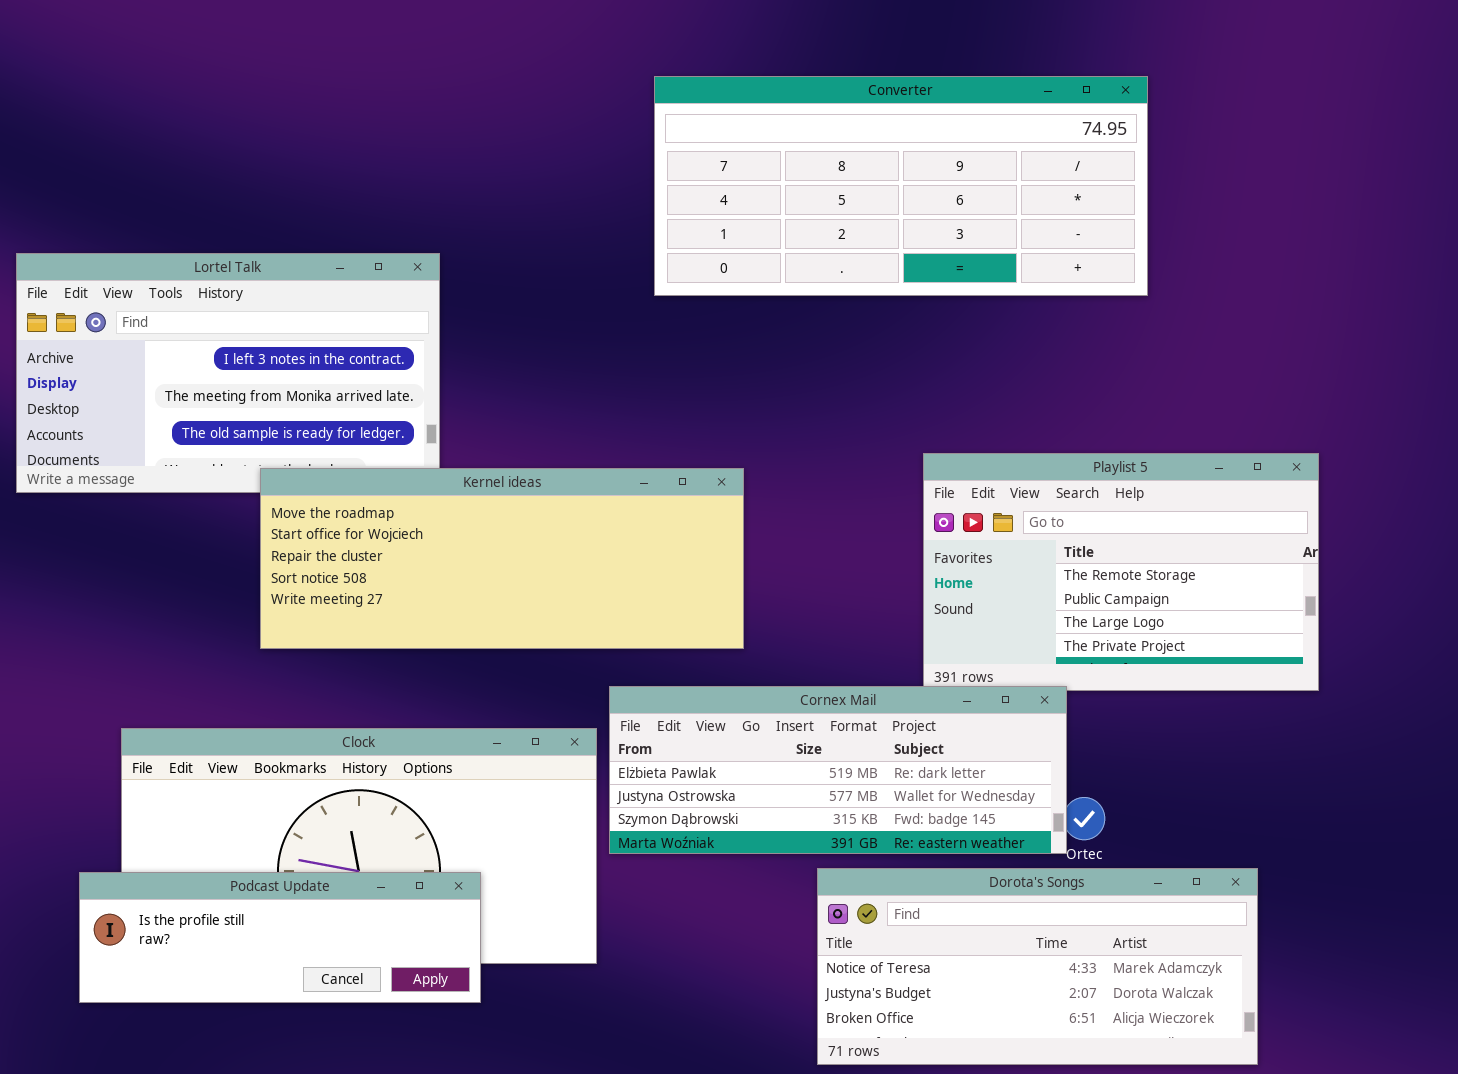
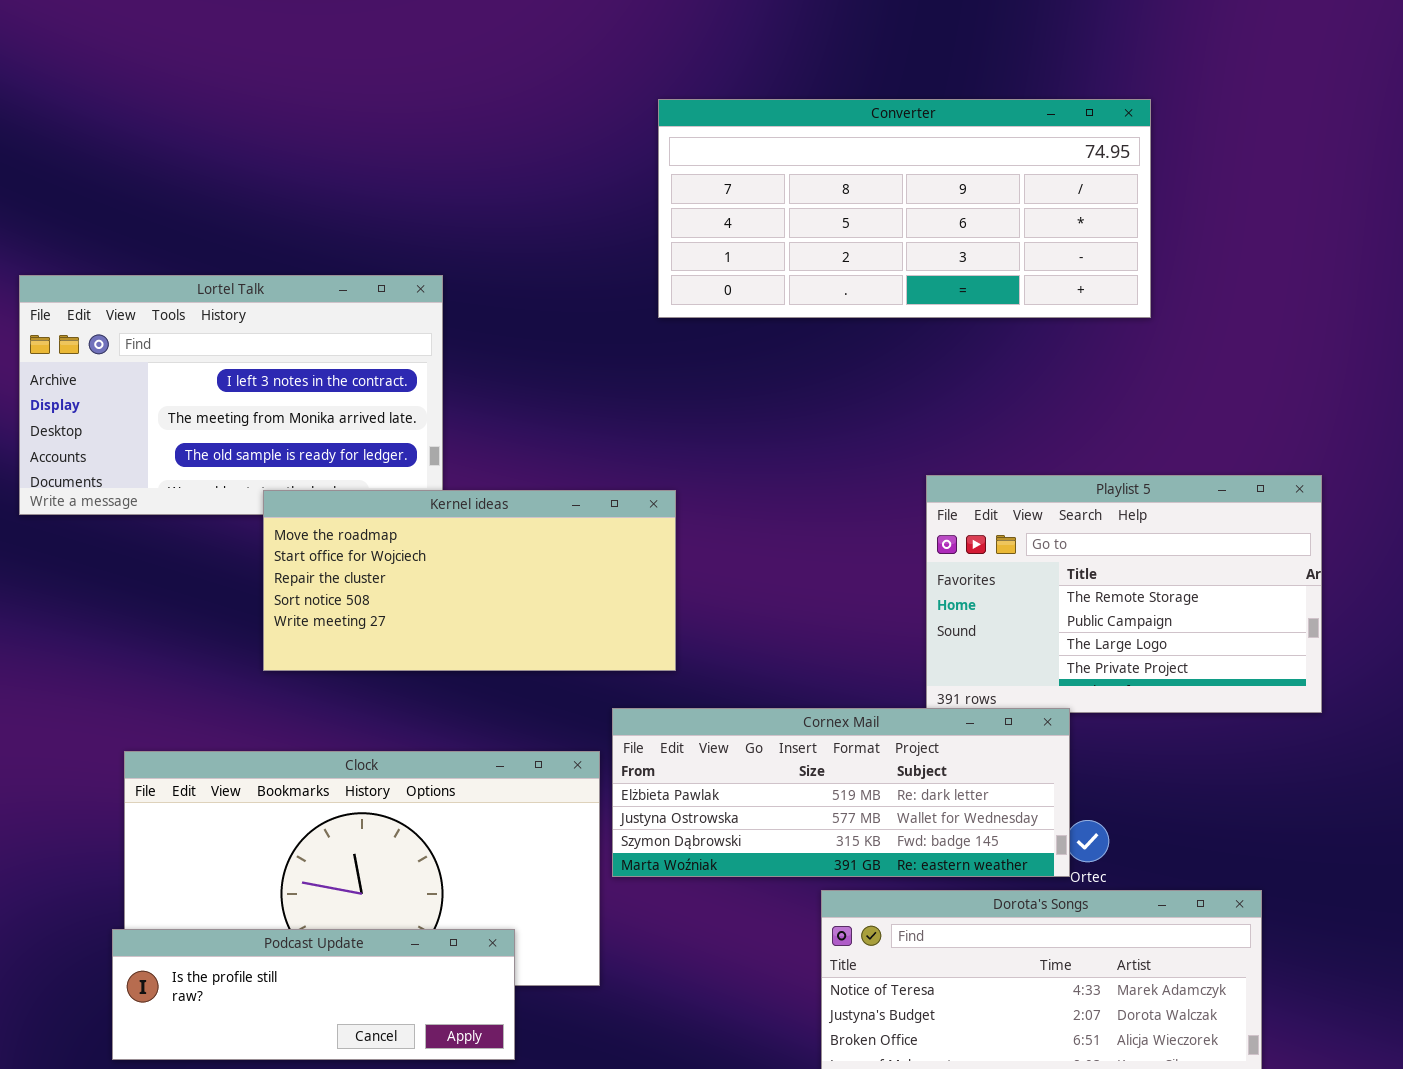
Kernel ideas: [260,468,744,649] -> [263,490,676,671], resized
Podcast Update: [79,872,481,1003] -> [112,929,515,1060], moved

